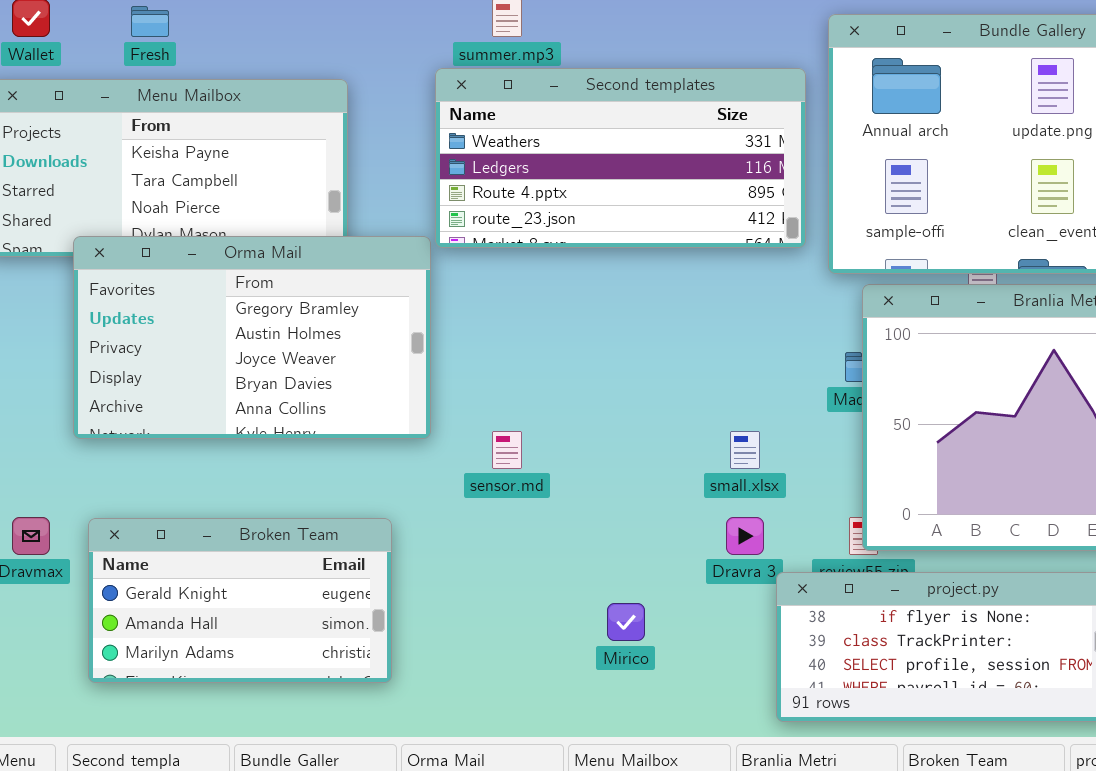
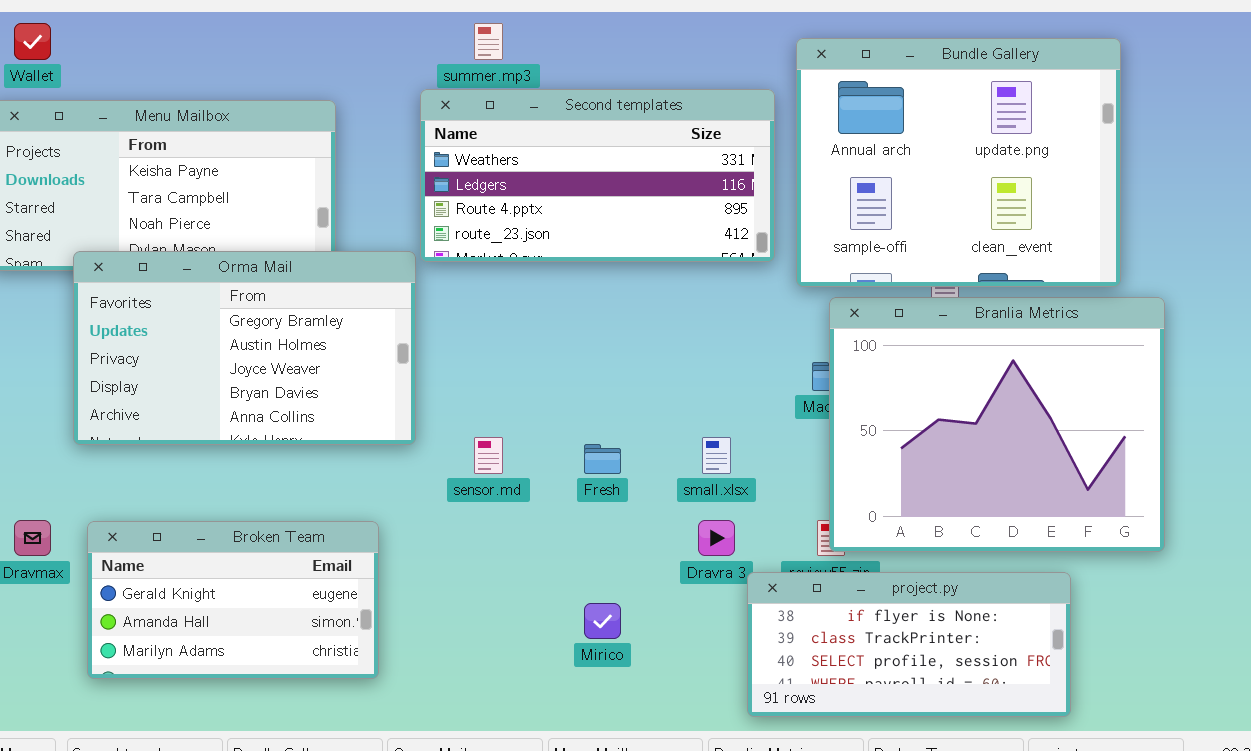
Fresh: [131,6,169,37] -> [584,444,621,474], moved

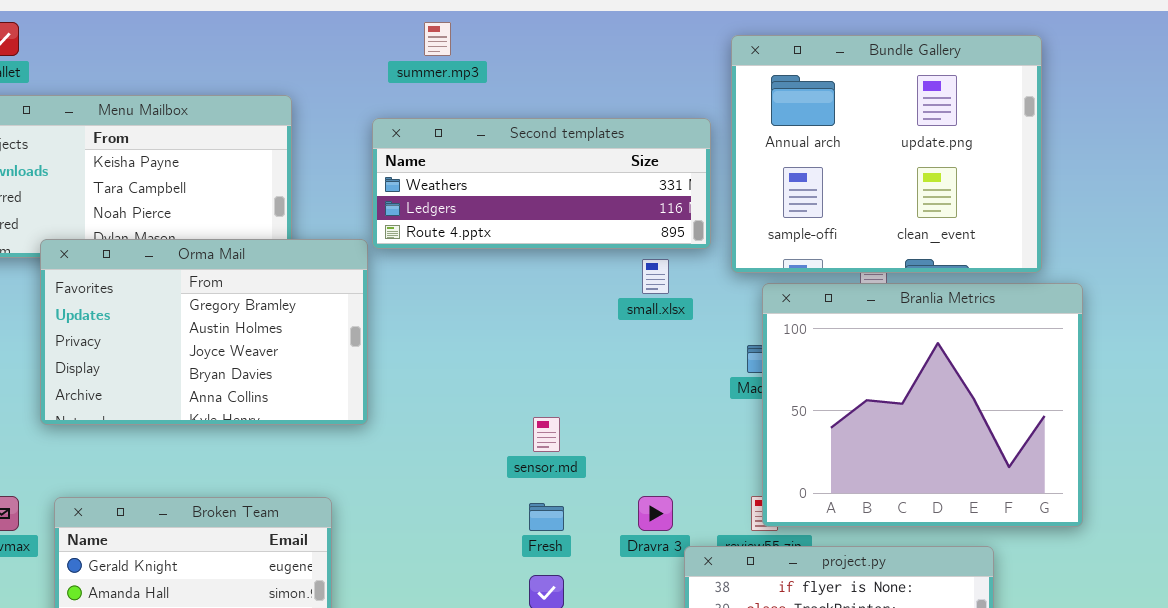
Second templates: [420,89,775,262] -> [372,118,711,249], resized
sensor.md: [474,437,503,474] -> [533,417,560,452], moved
small.xlsx: [702,437,731,474] -> [642,259,669,294], moved
Fresh: [584,444,621,474] -> [529,503,564,531], moved

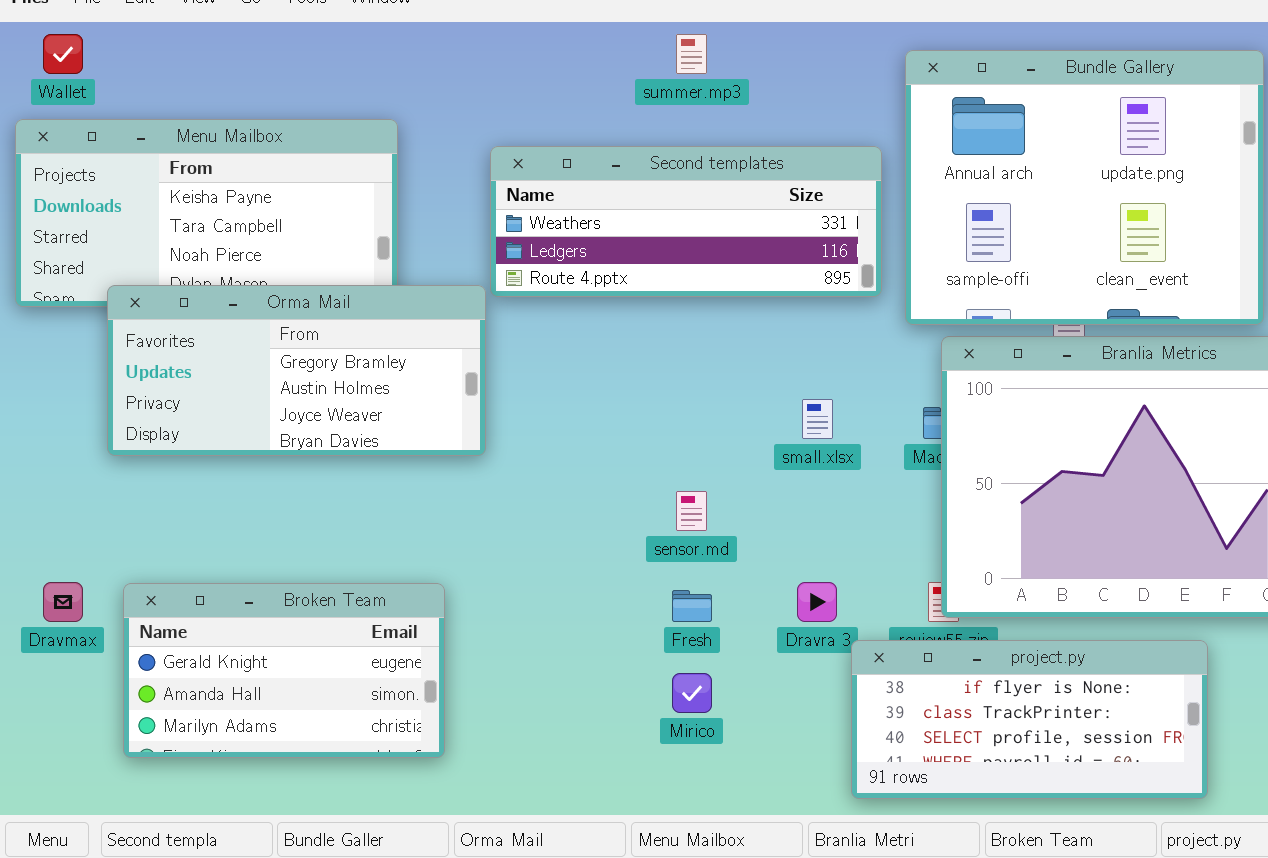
summer.mp3: [424,22,451,56] -> [676,34,707,74], moved
Orma Mail: [40,239,368,425] -> [107,285,486,456], resized
small.xlsx: [642,259,669,294] -> [802,399,833,439], moved

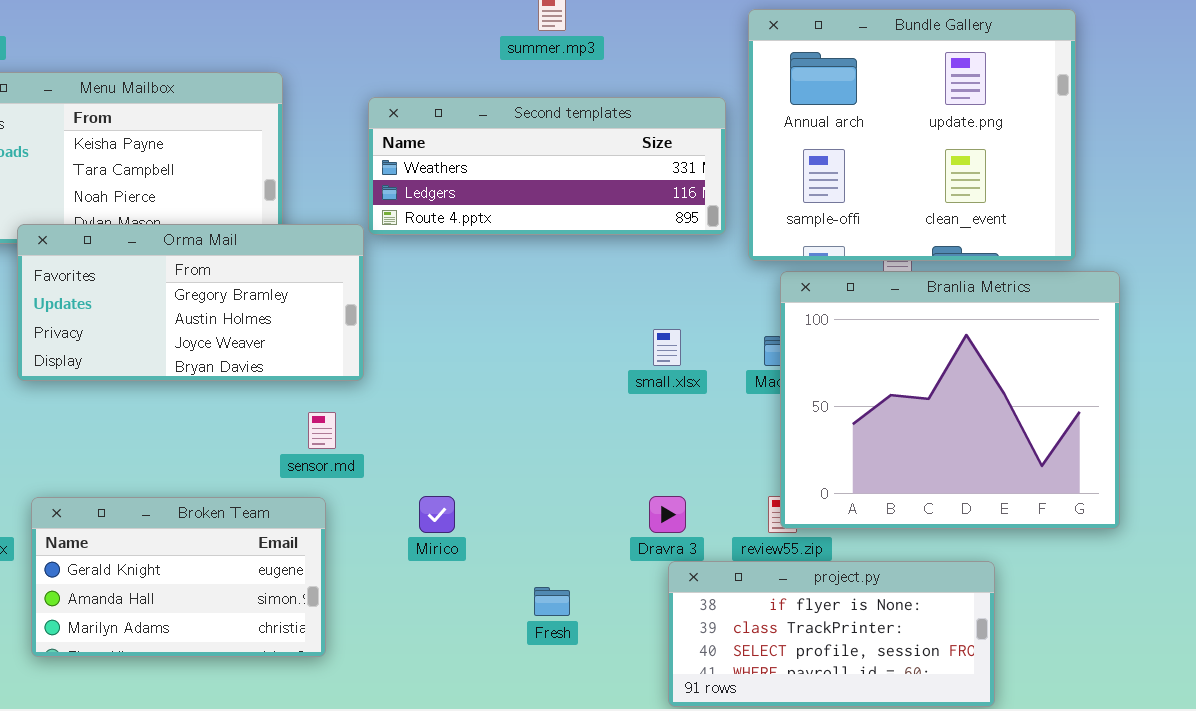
sensor.md: [676,491,707,531] -> [308,412,336,449], moved
Fresh: [672,590,712,622] -> [534,587,570,616], moved
project.py: [851,640,1208,799] -> [668,561,995,707], moved
Mirico: [672,673,712,713] -> [419,496,455,533], moved

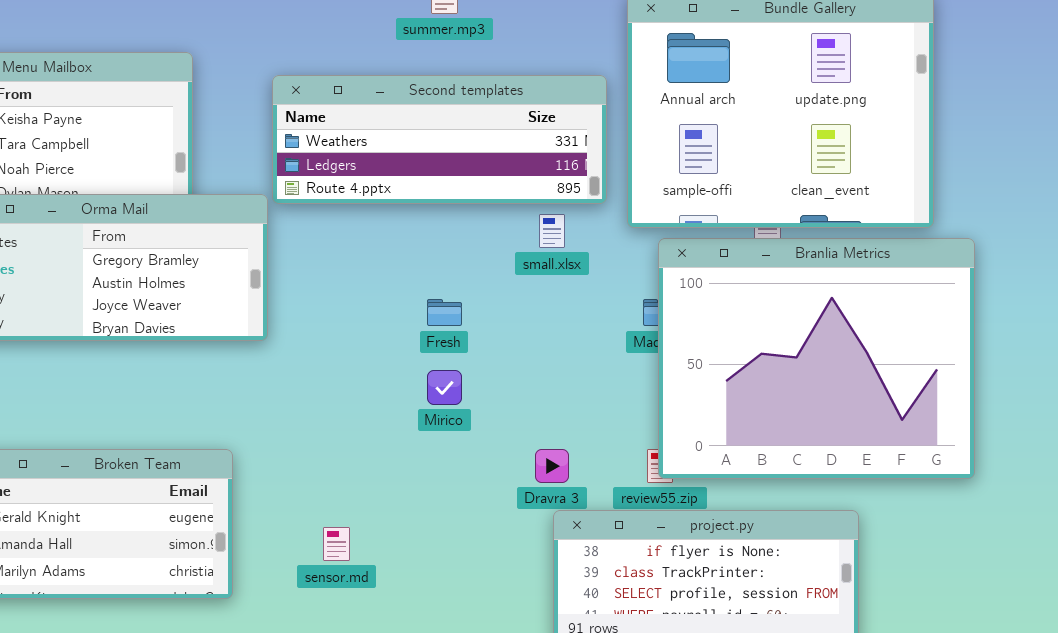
small.xlsx: [653,329,681,366] -> [539,214,565,248], moved
sensor.md: [308,412,336,449] -> [323,527,350,561], moved
Mirico: [419,496,455,533] -> [427,370,462,405], moved
Fresh: [534,587,570,616] -> [427,299,462,326], moved

